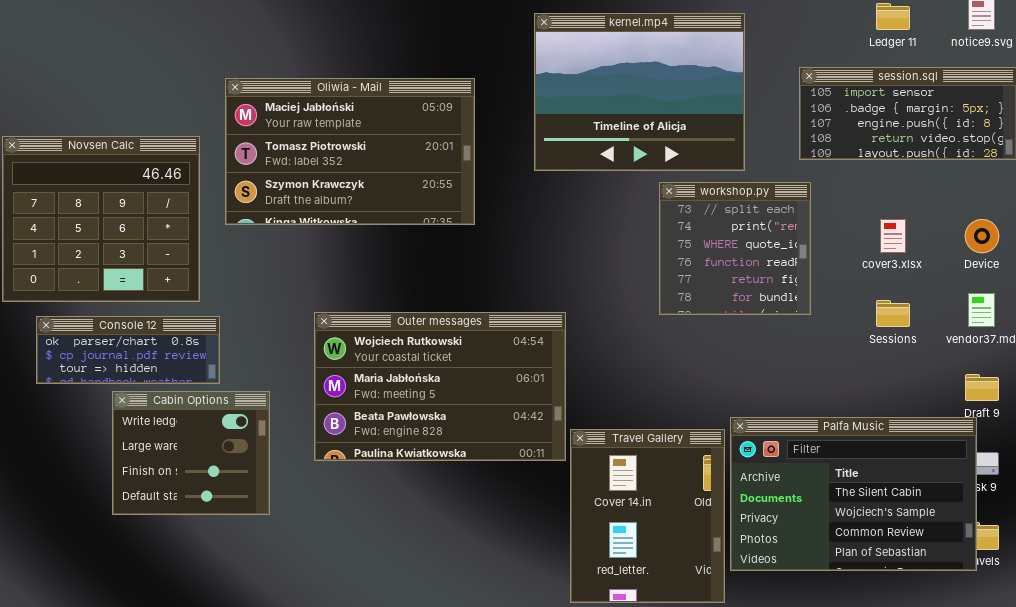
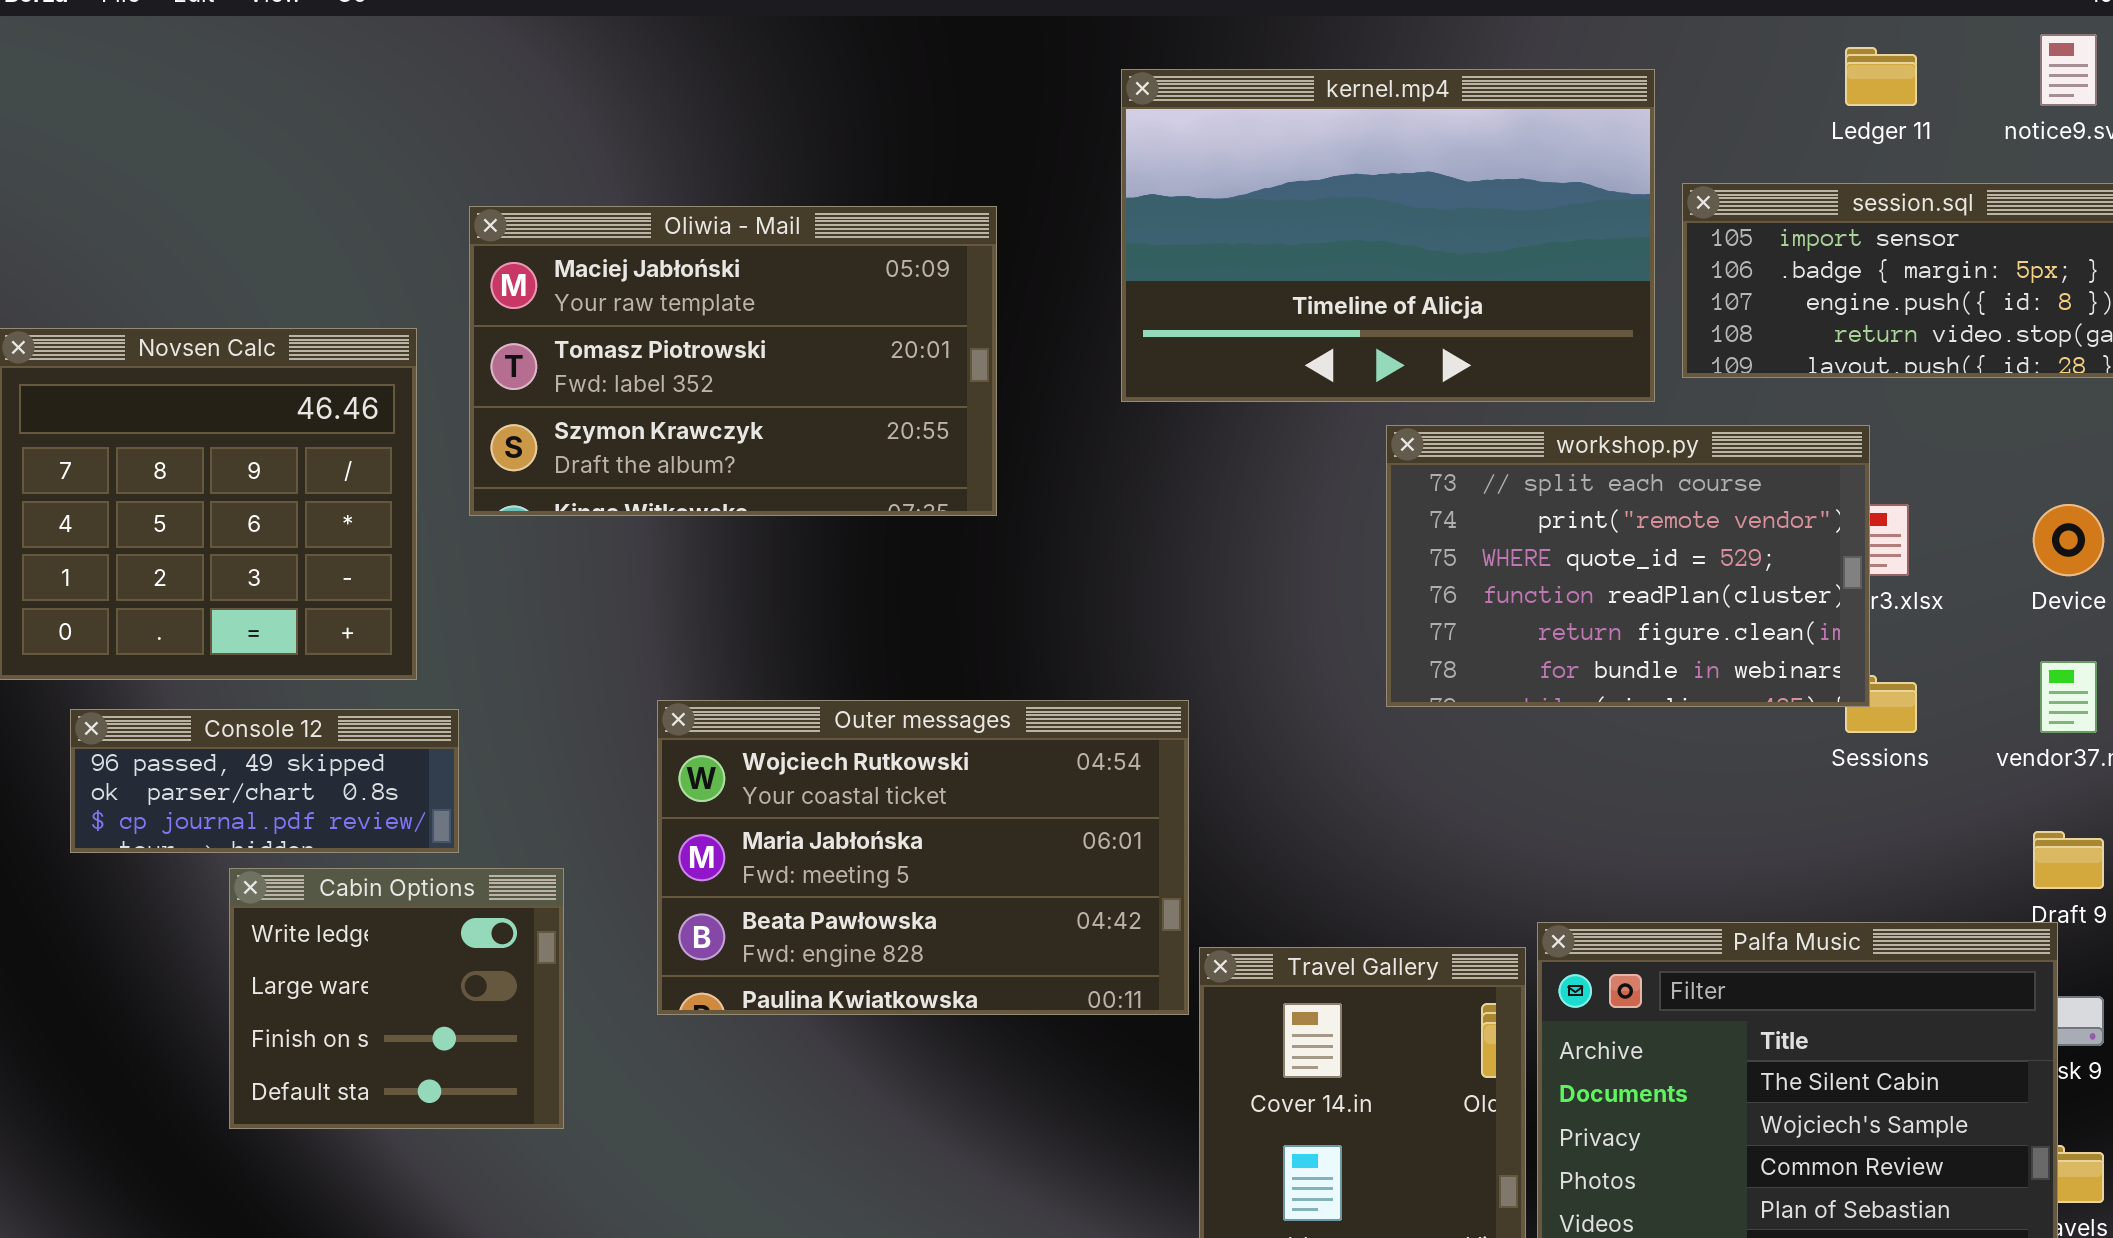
kernel.mp4: [534,13,745,171] -> [1121,69,1655,402], resized
workshop.py: [659,182,811,315] -> [1386,425,1870,707], resized
Console 12: [36,316,220,384] -> [70,709,459,853], scrolled up 1 row

